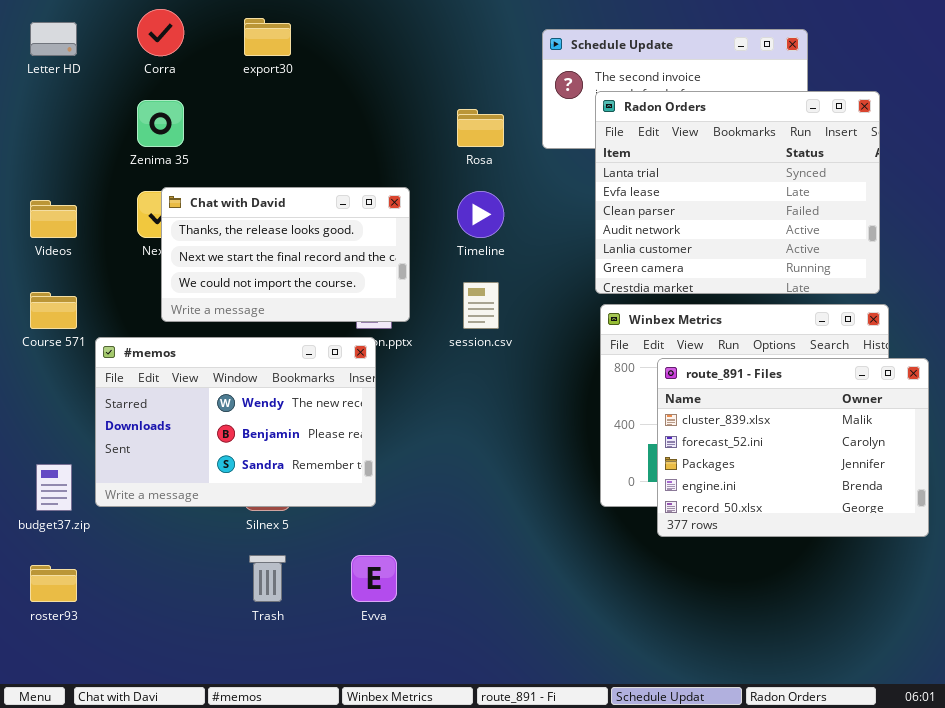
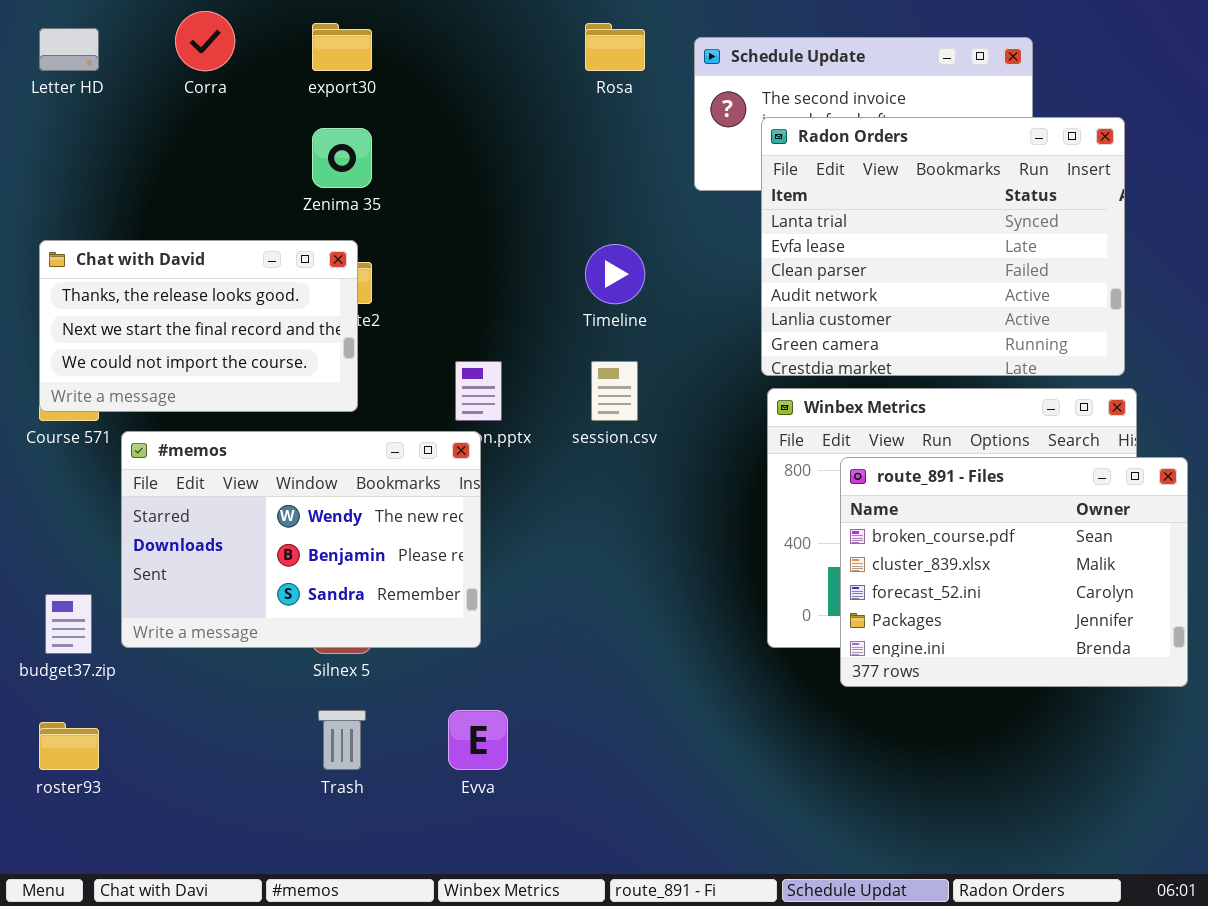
Zenima 35: [137,100,184,147] -> [312,128,372,188], moved
Rosa: [457,109,504,147] -> [585,23,645,71], moved
Chat with David: [161,187,410,322] -> [39,240,358,412], moved
route_891 - Files: [657,358,929,537] -> [840,457,1188,687], scrolled up 1 row

